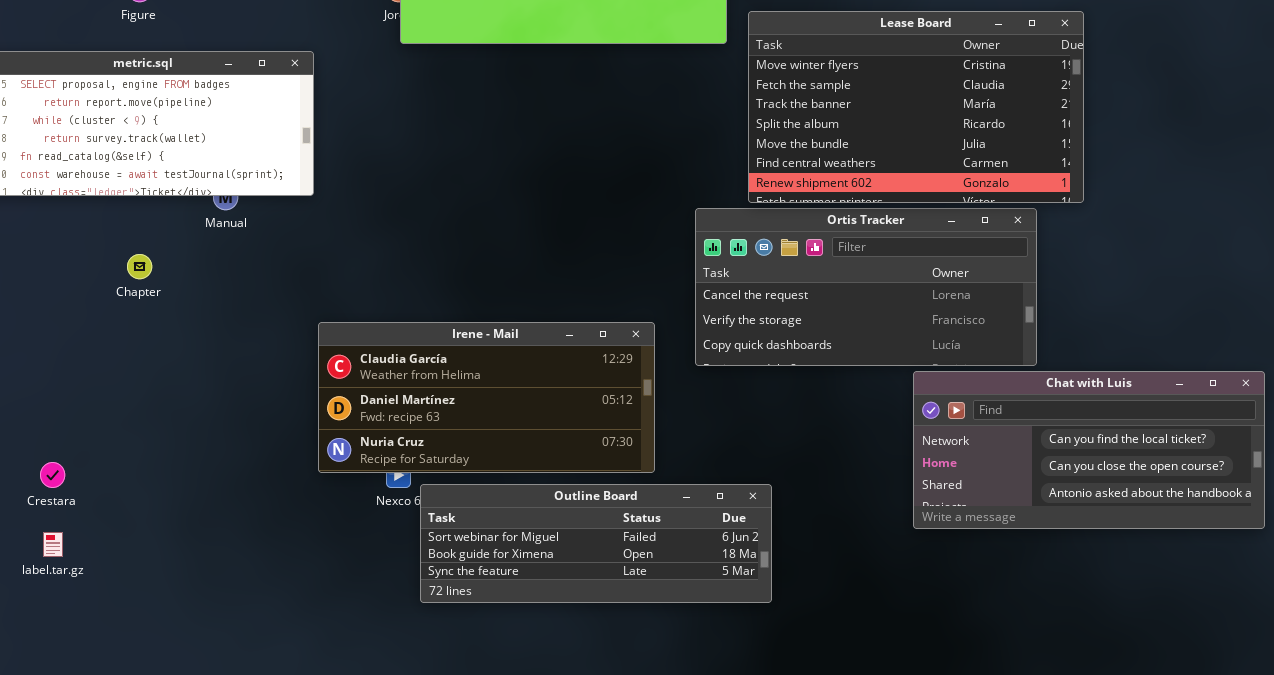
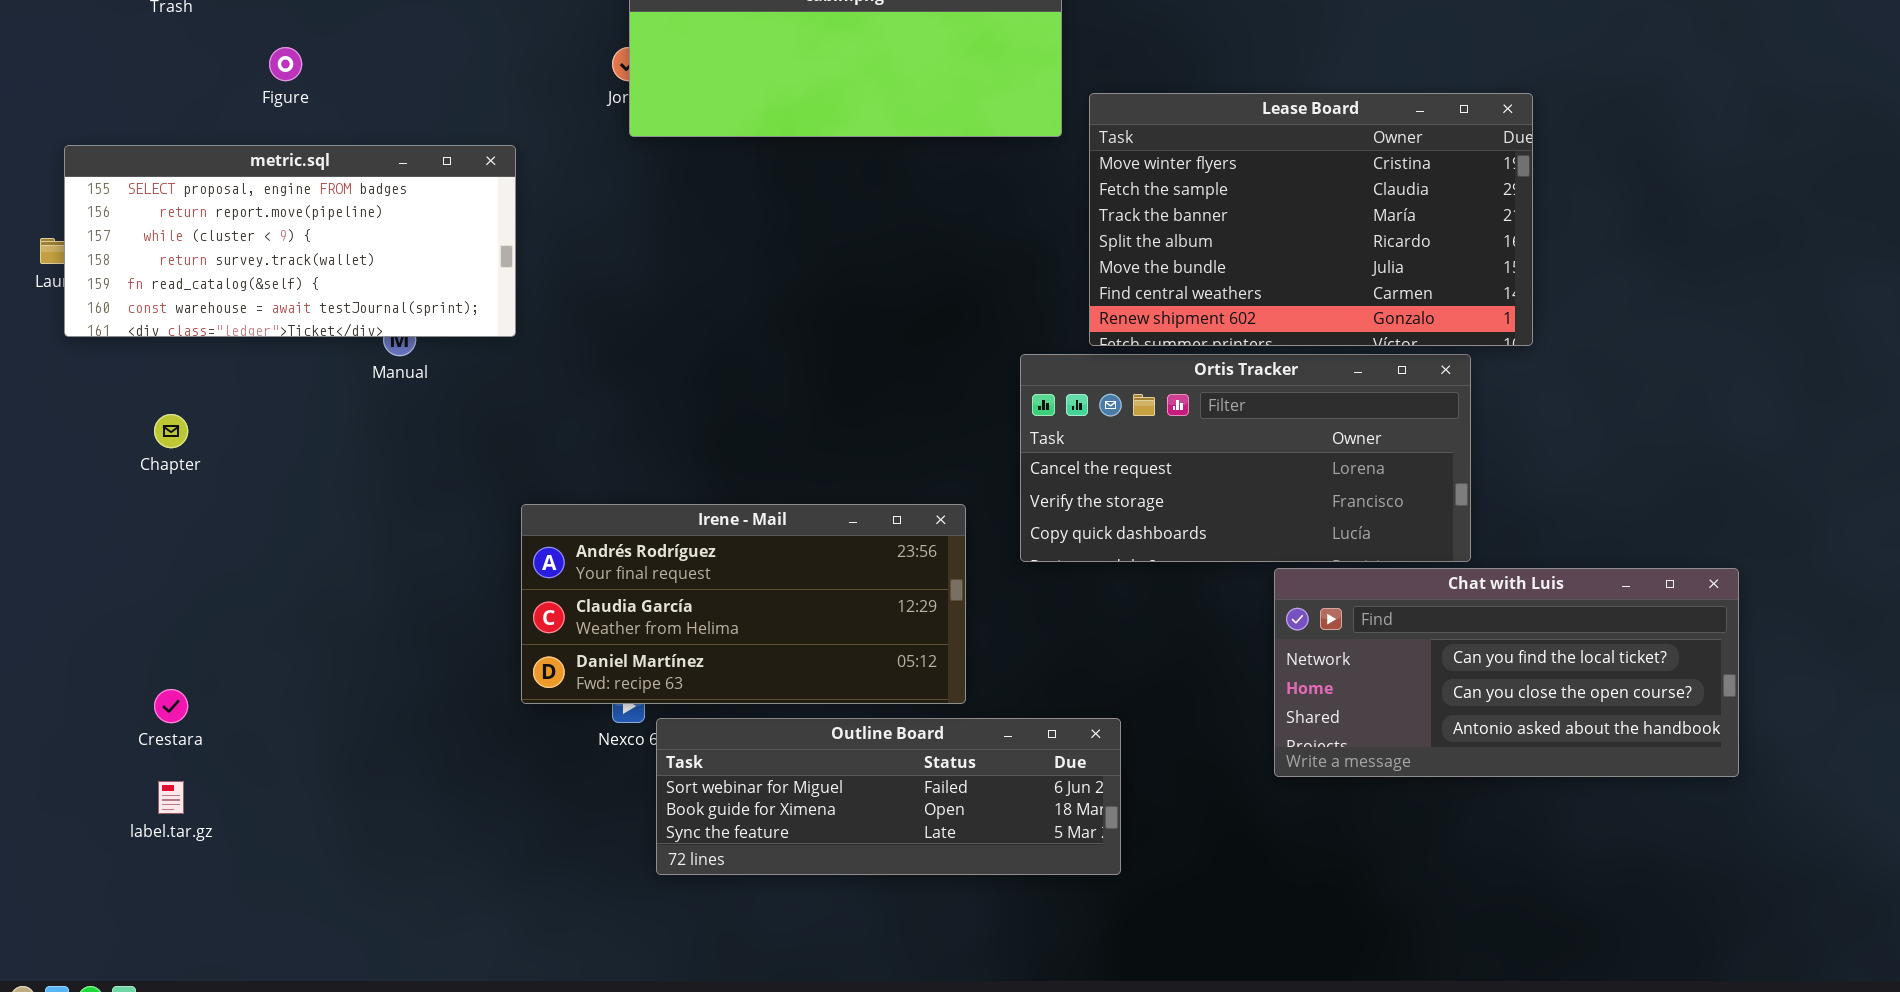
Chapter: [127,254,152,279] -> [154,414,188,448], moved
Irene - Mail: [318,322,655,473] -> [521,504,966,704], scrolled up 1 row
Chat with Luis: [913,371,1265,529] -> [1274,568,1739,777], moved

